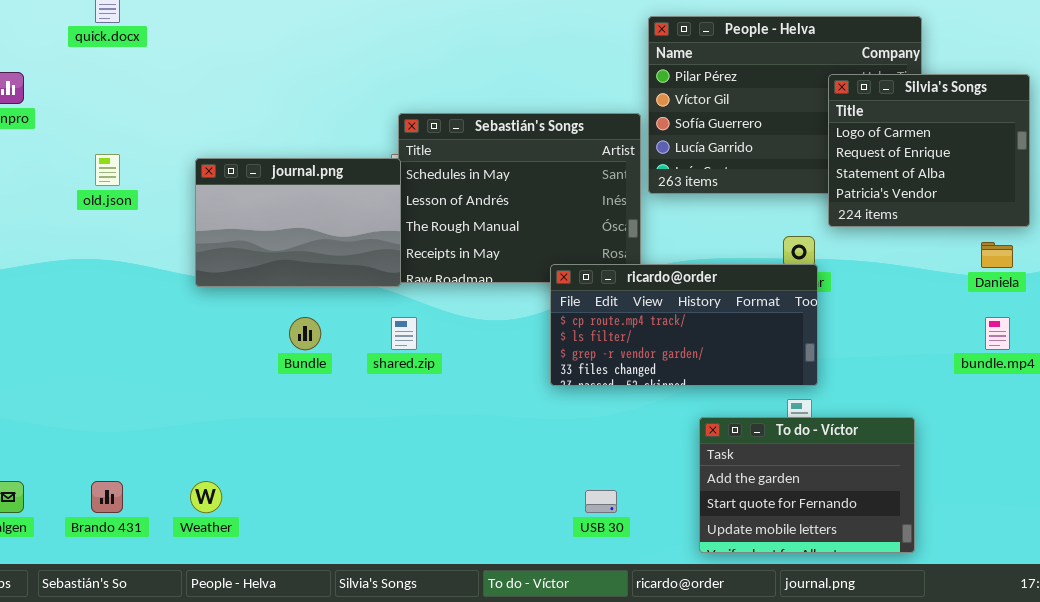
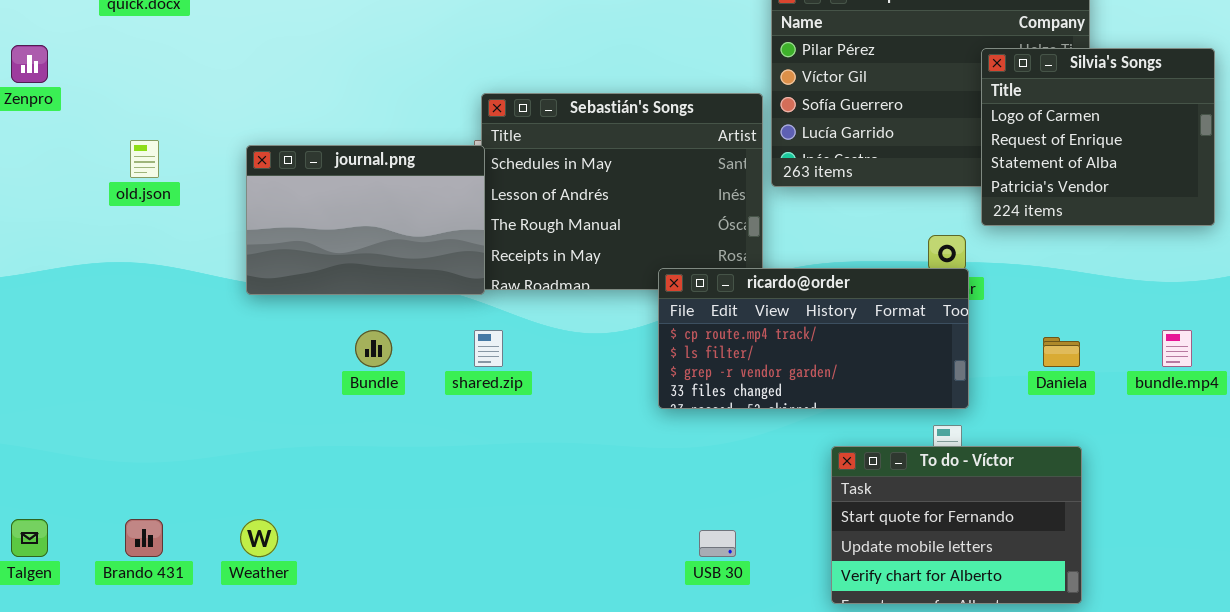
Daniela: [981,242,1013,268] -> [1043,337,1080,367], moved
To do - Víctor: [699,417,915,553] -> [831,446,1082,604], scrolled down 1 row

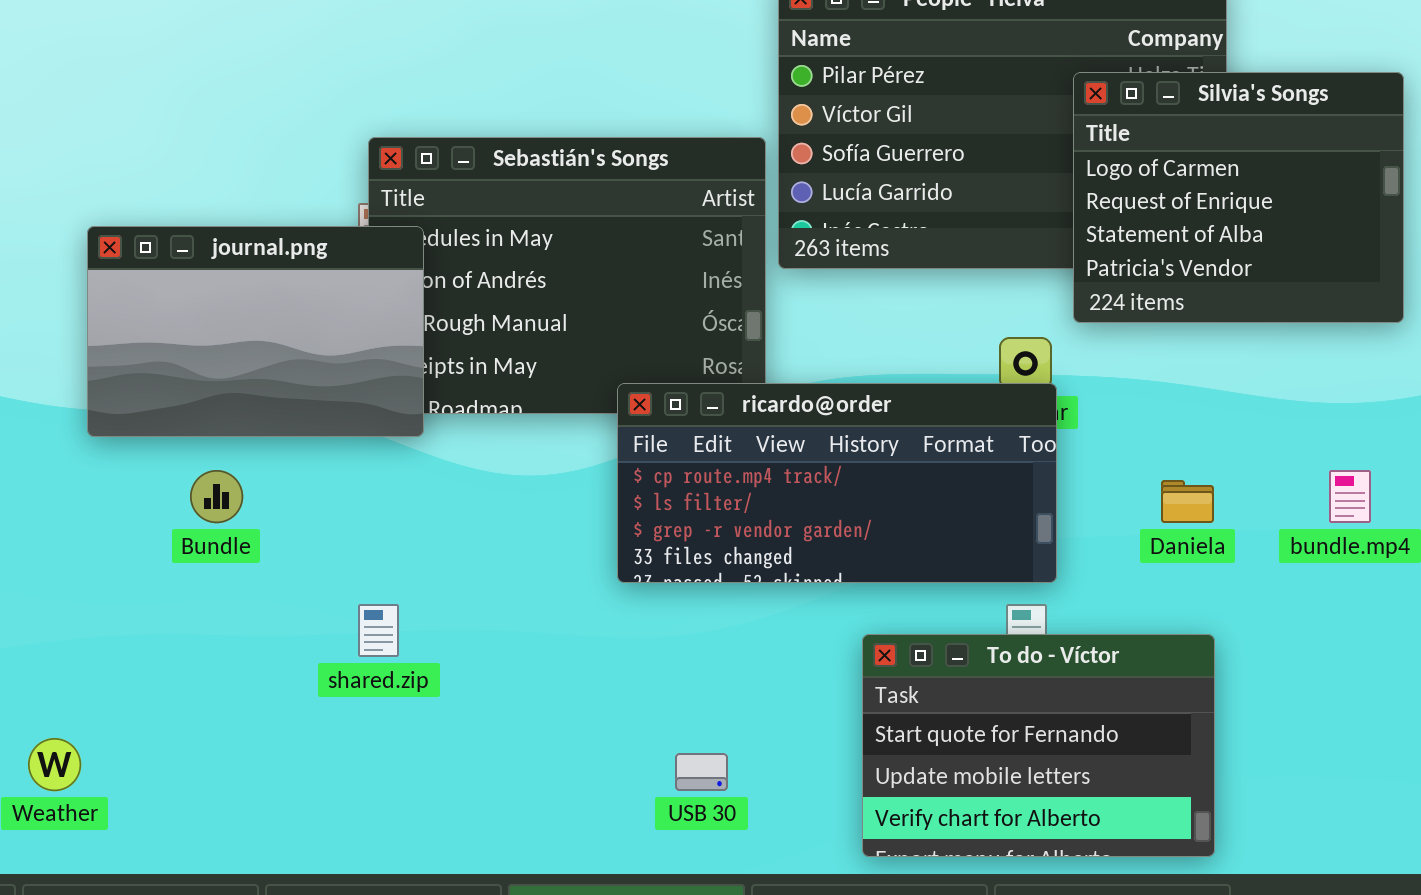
journal.png: [246,145,485,295] -> [87,226,424,437], moved
shared.zip: [474,330,503,367] -> [358,604,399,657], moved

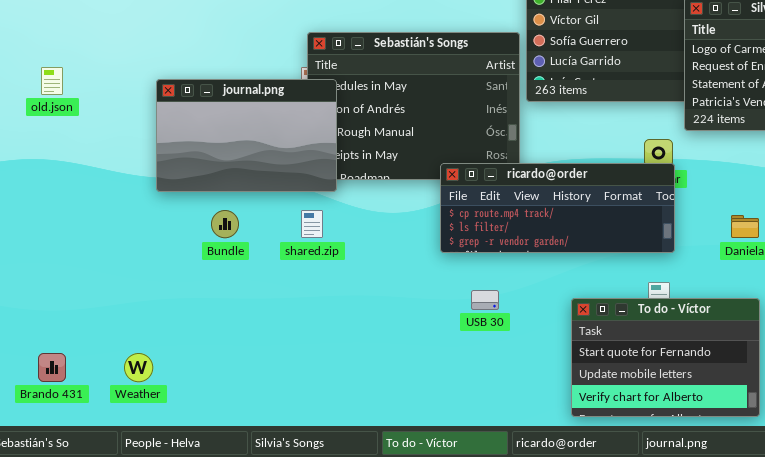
ricardo@order: [617,383,1057,583] -> [440,163,675,253], resized
shared.zip: [358,604,399,657] -> [301,210,323,238], moved
USB 30: [675,753,728,791] -> [471,290,499,310], moved

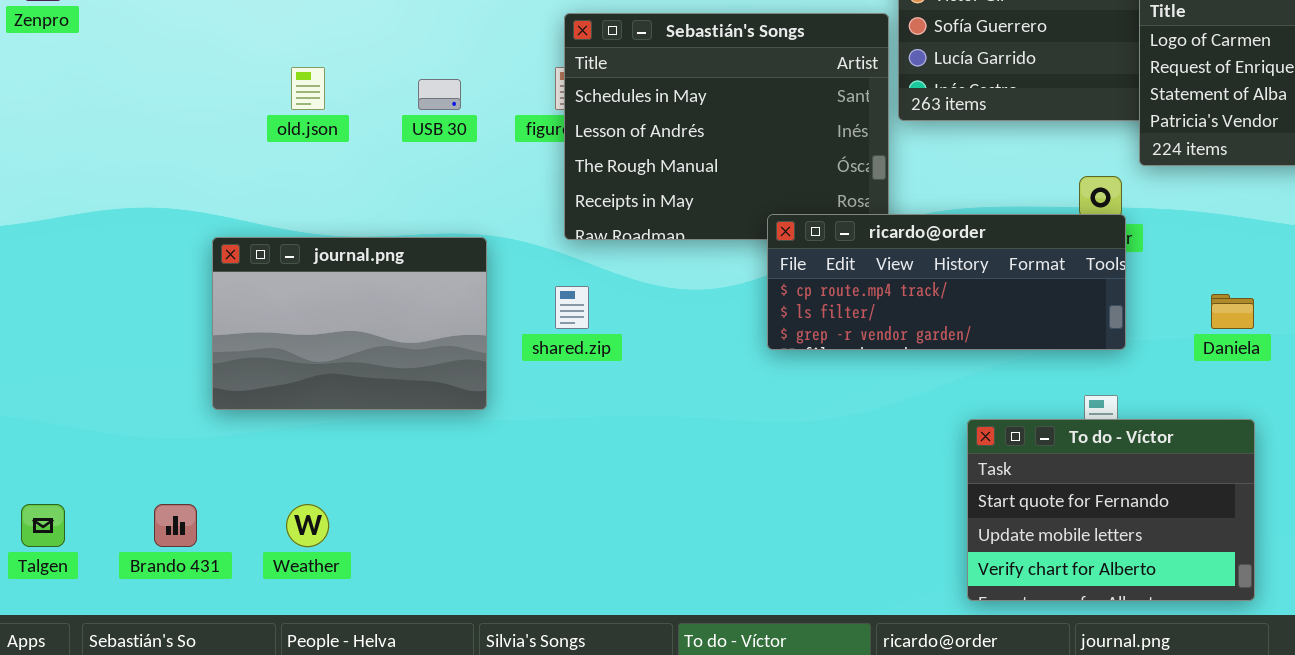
old.json: [41,67,63,95] -> [291,67,325,110], moved
journal.png: [156,79,337,192] -> [212,237,487,410], moved
USB 30: [471,290,499,310] -> [418,79,461,110], moved

